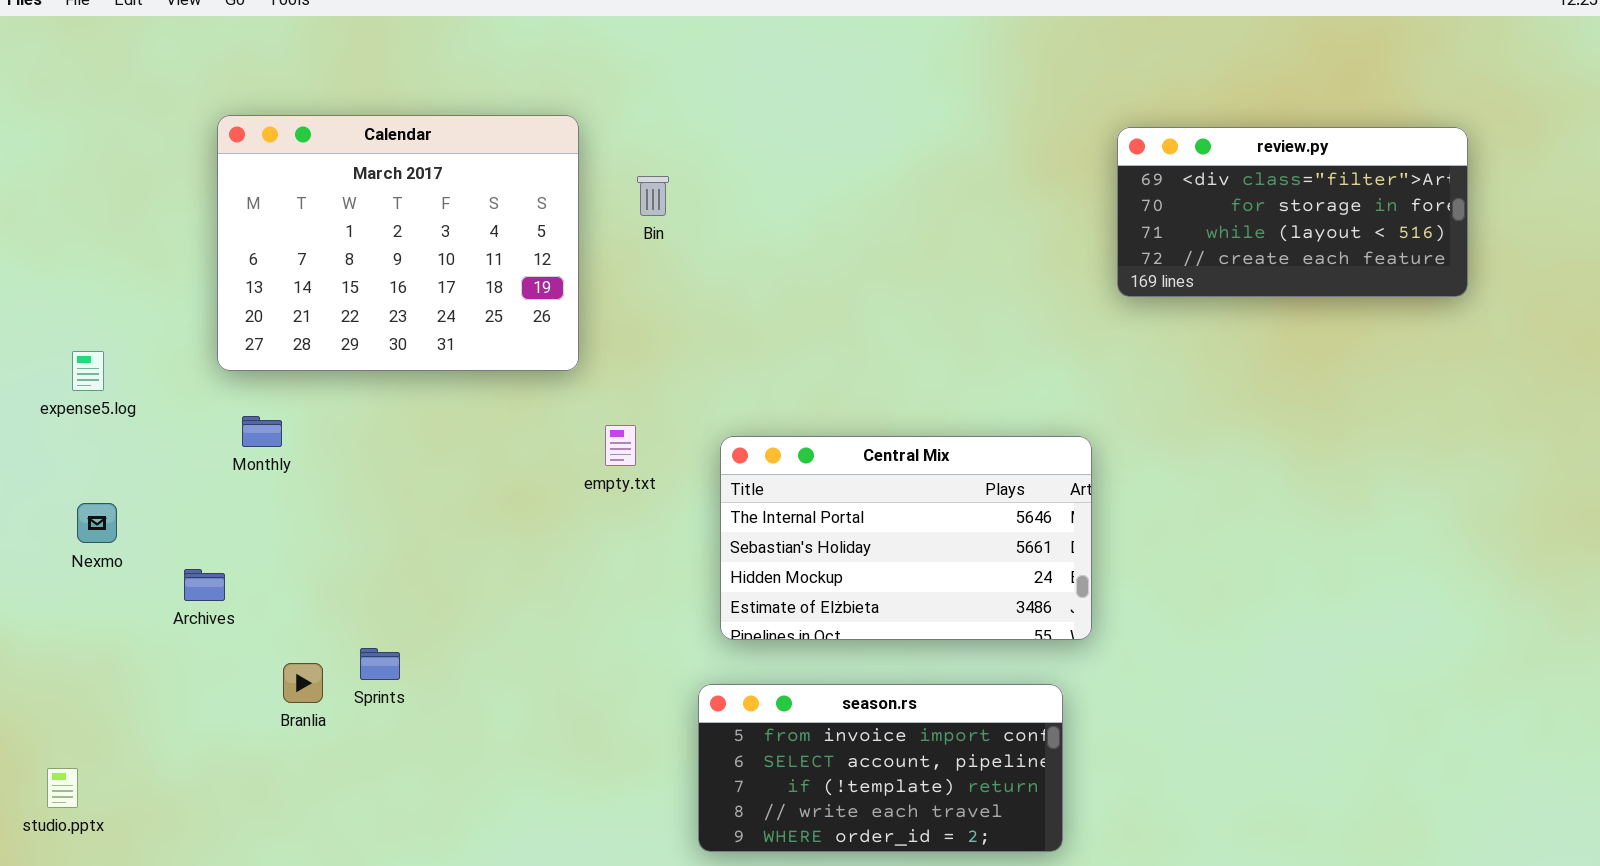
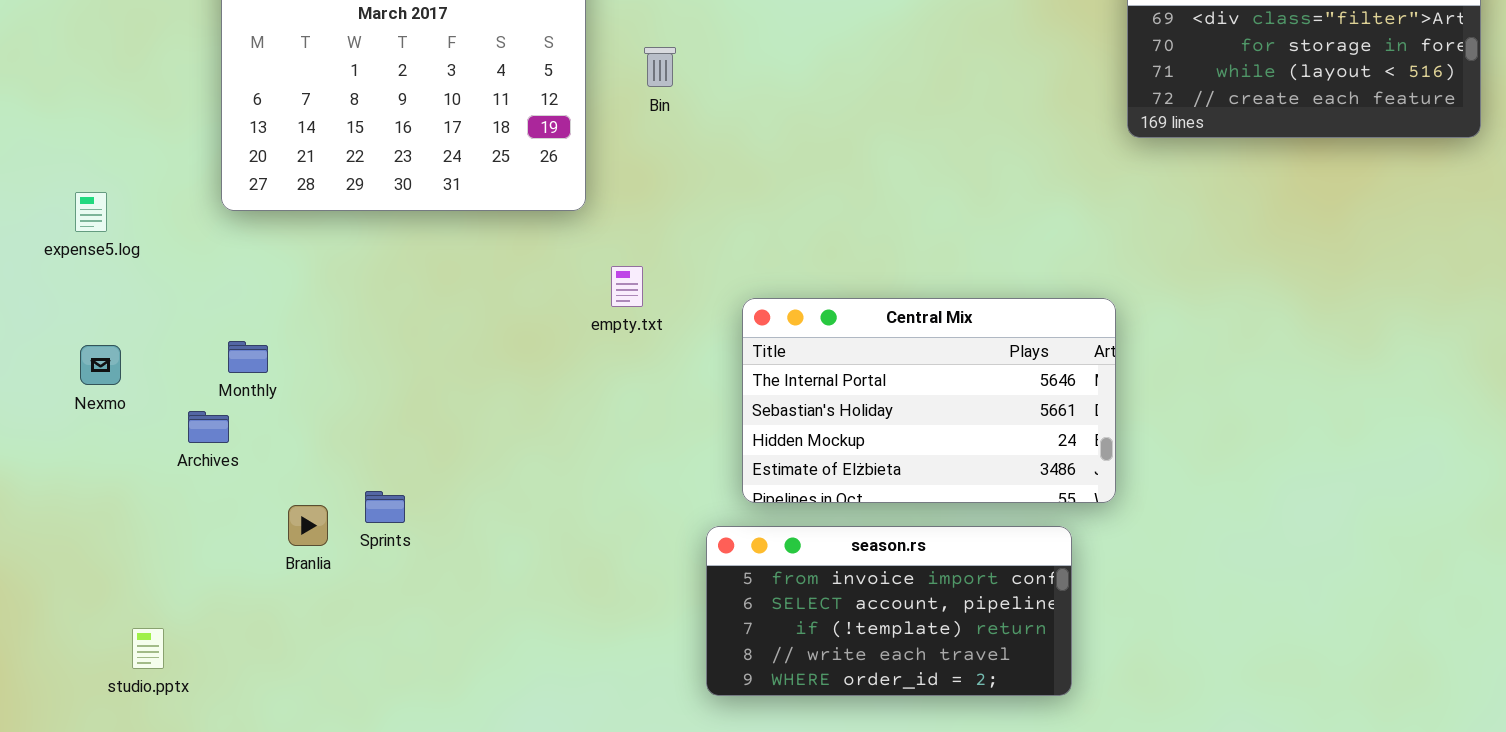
Bin: [637,176,669,216] -> [644,47,676,87], moved
Monthly: [242,416,282,447] -> [228,341,268,373], moved
Central Mix: [720,436,1092,640] -> [742,298,1116,503], moved
studio.pptx: [47,768,78,808] -> [132,628,164,669], moved

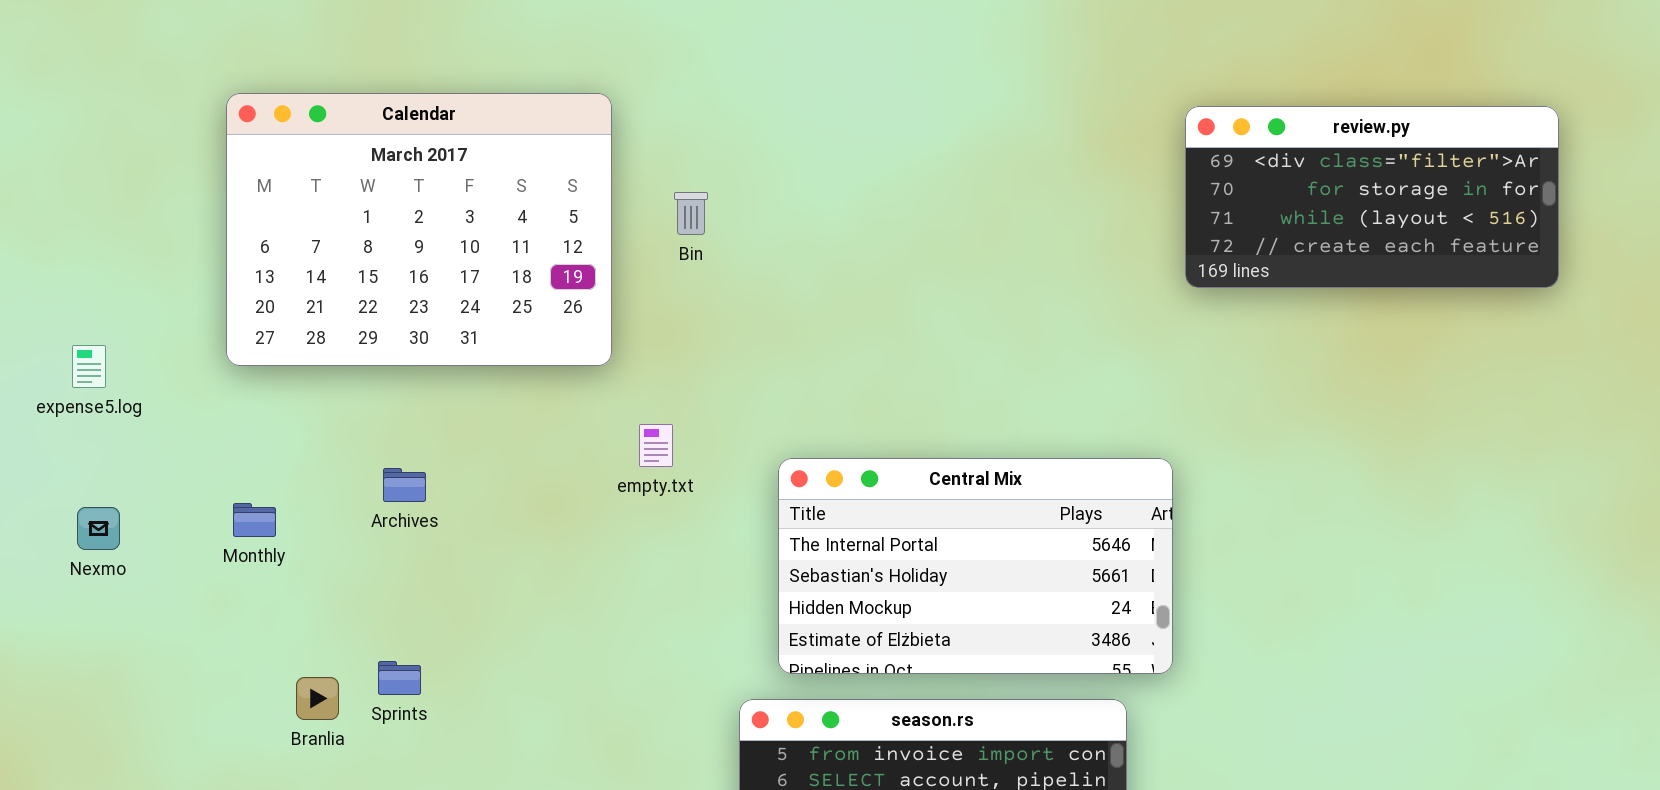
Archives: [188,411,229,443] -> [383,468,426,502], moved

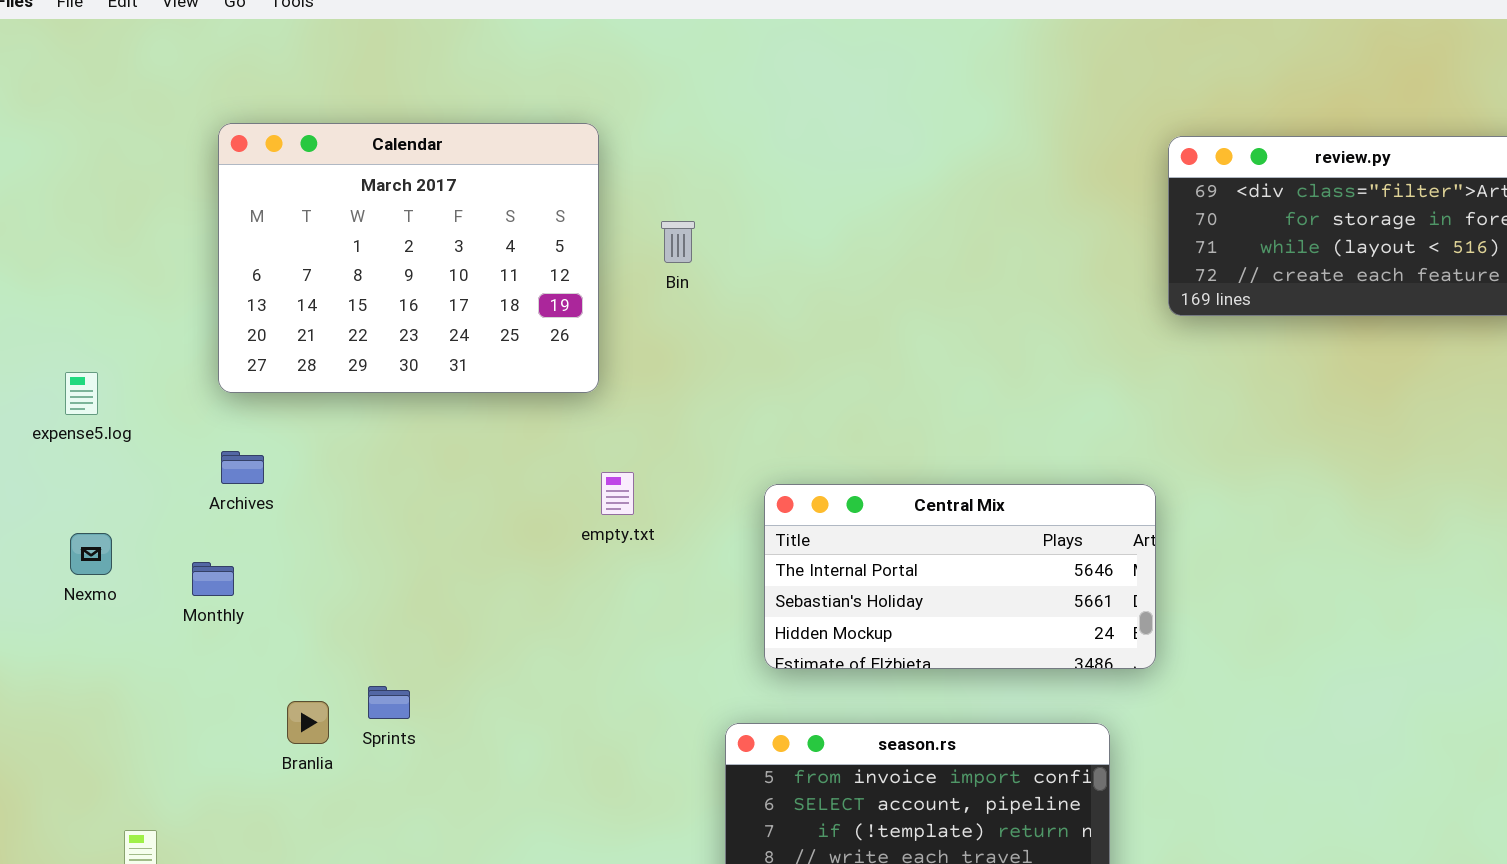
empty.txt: [639,424,673,467] -> [601,472,634,515], moved
Central Mix: [778,458,1173,674] -> [764,484,1156,669], resized
Archives: [383,468,426,502] -> [221,451,264,484], moved
Monthly: [233,503,276,537] -> [192,562,234,596], moved

